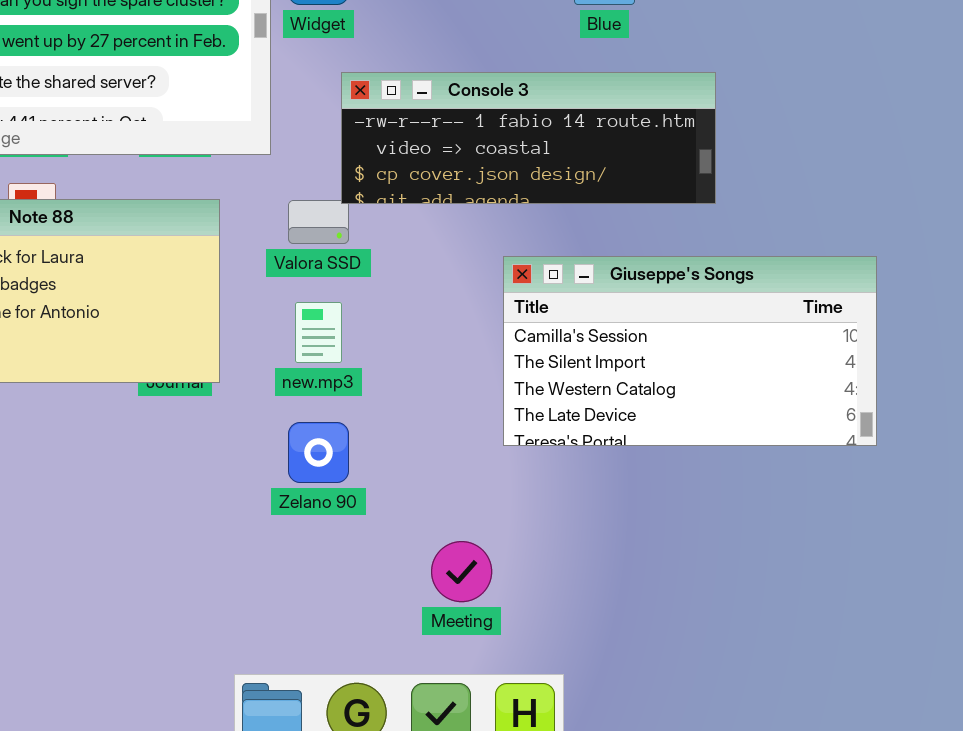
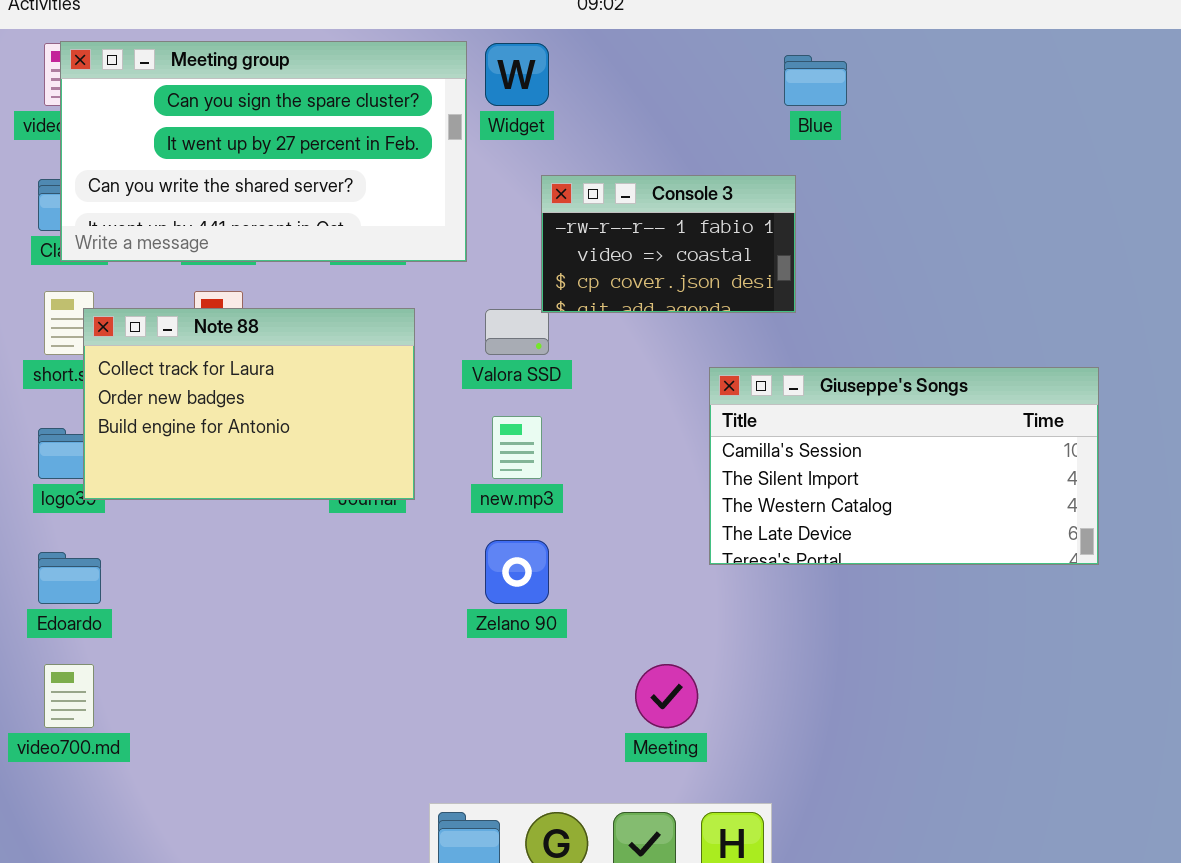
Console 3: [341,72,716,204] -> [541,175,796,313], resized

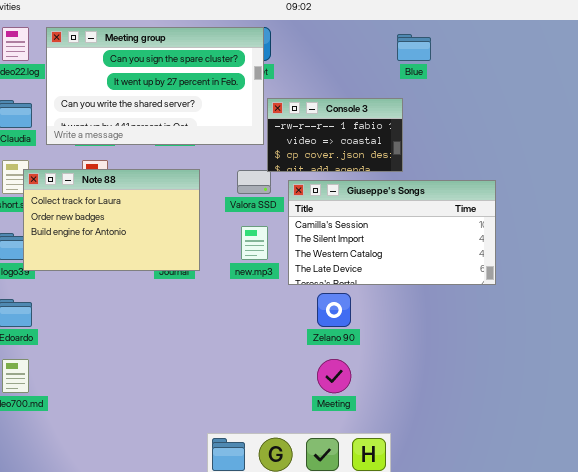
Meeting group: [60,41,467,262] -> [46,27,264,145], moved
Giuseppe's Songs: [709,367,1099,565] -> [288,180,496,285], moved
Zelano 90: [485,540,549,604] -> [317,293,351,327], moved

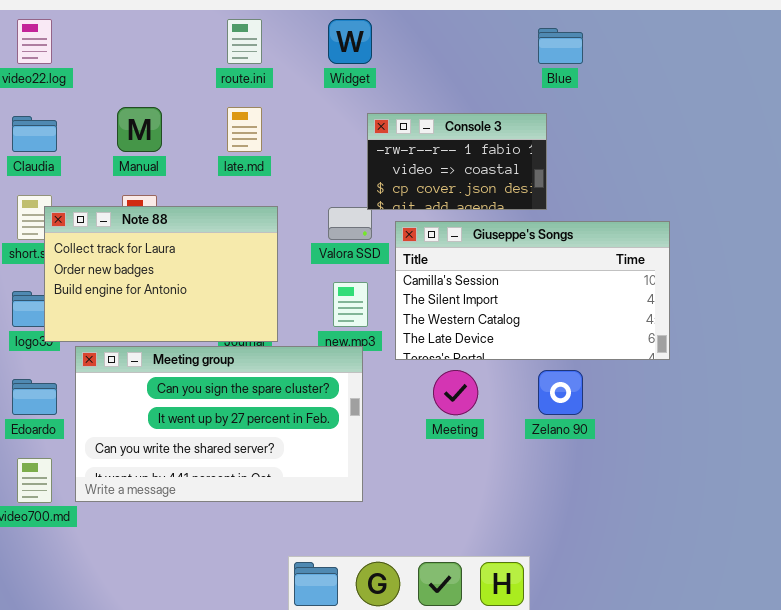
Meeting group: [46,27,264,145] -> [75,346,363,502], moved
Zelano 90: [317,293,351,327] -> [538,370,583,415], moved
Meeting: [317,359,351,393] -> [433,370,478,415], moved

